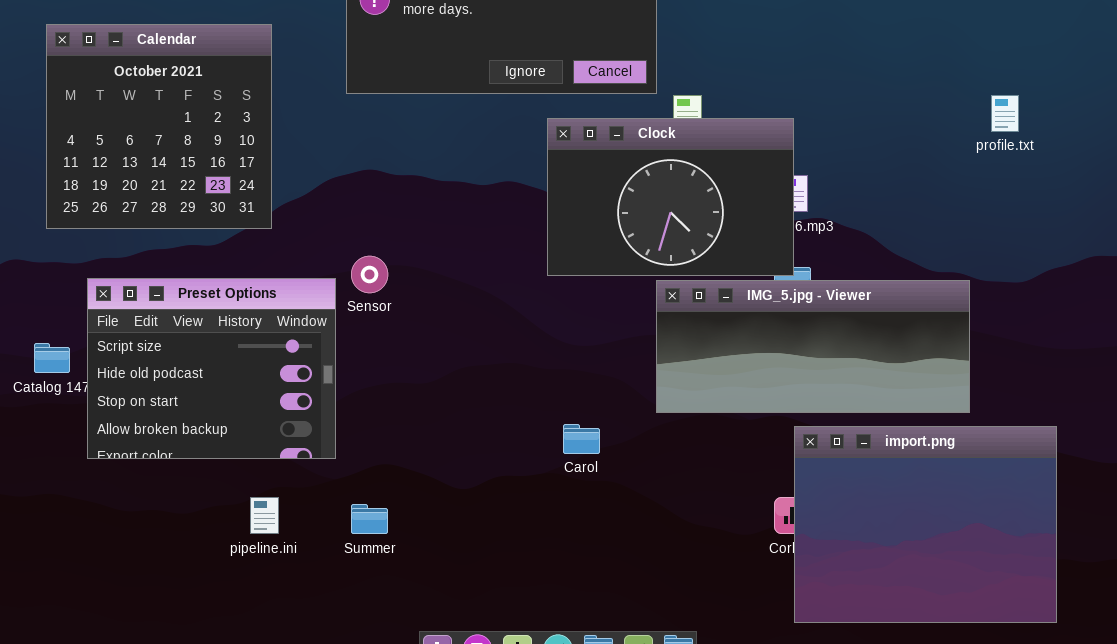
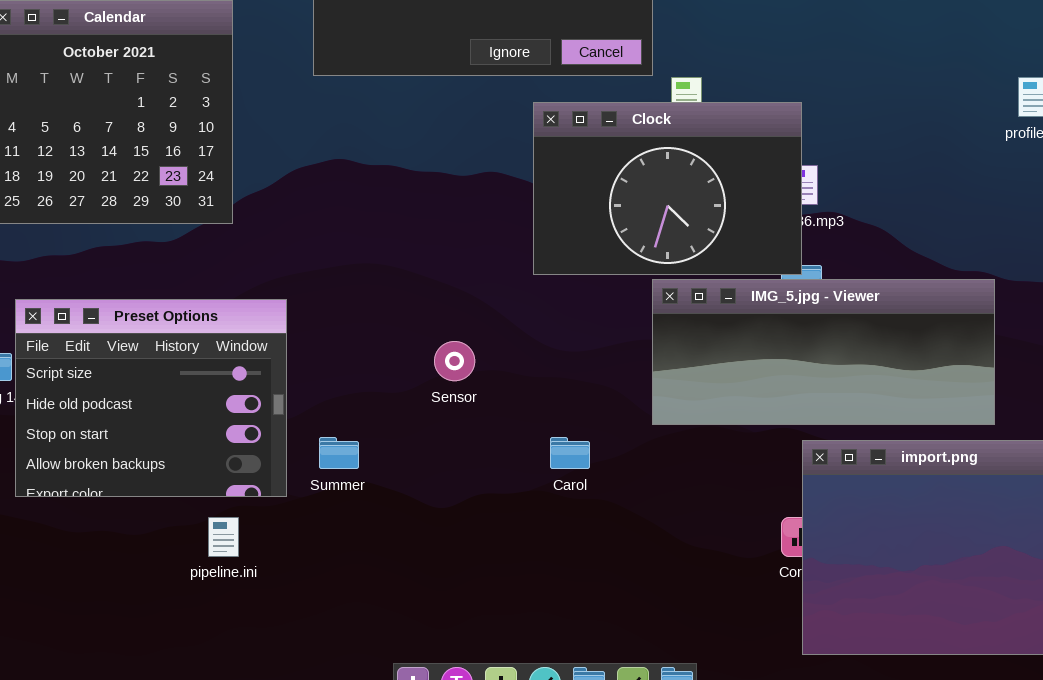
Sensor: [351,256,388,293] -> [434,341,475,381], moved
Preset Options: [87,278,336,459] -> [15,299,287,497], moved
Summer: [351,504,388,534] -> [319,437,359,469], moved

